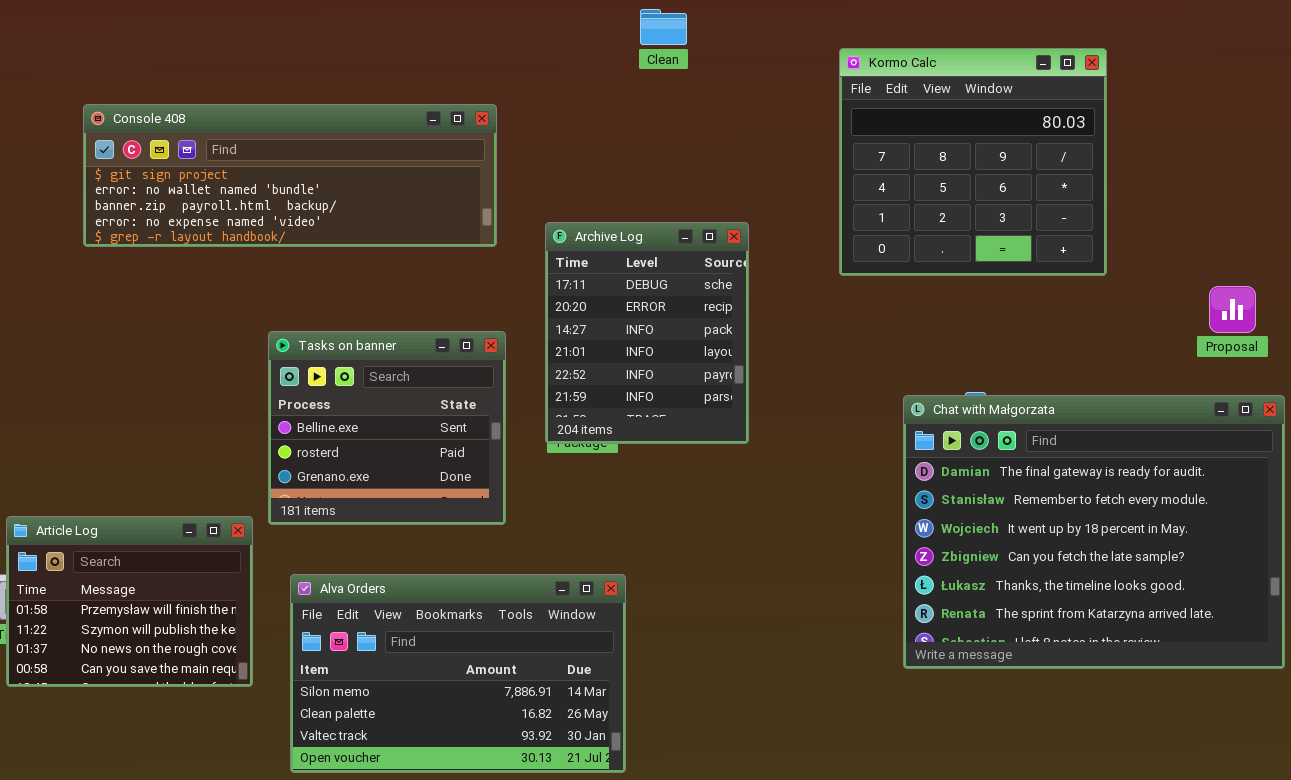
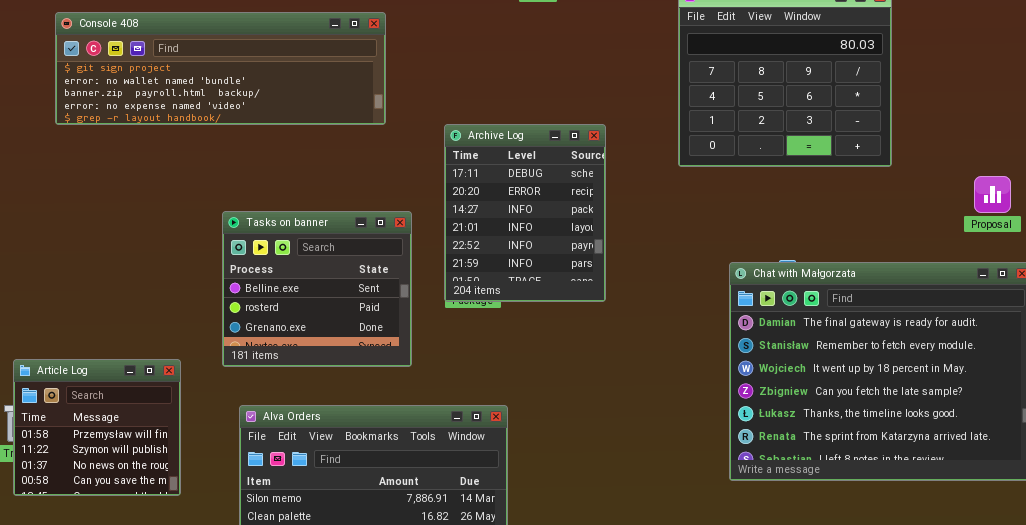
Console 408: [83,104,497,247] -> [55,12,386,125], moved
Article Log: [6,516,253,687] -> [13,359,181,496], resized

